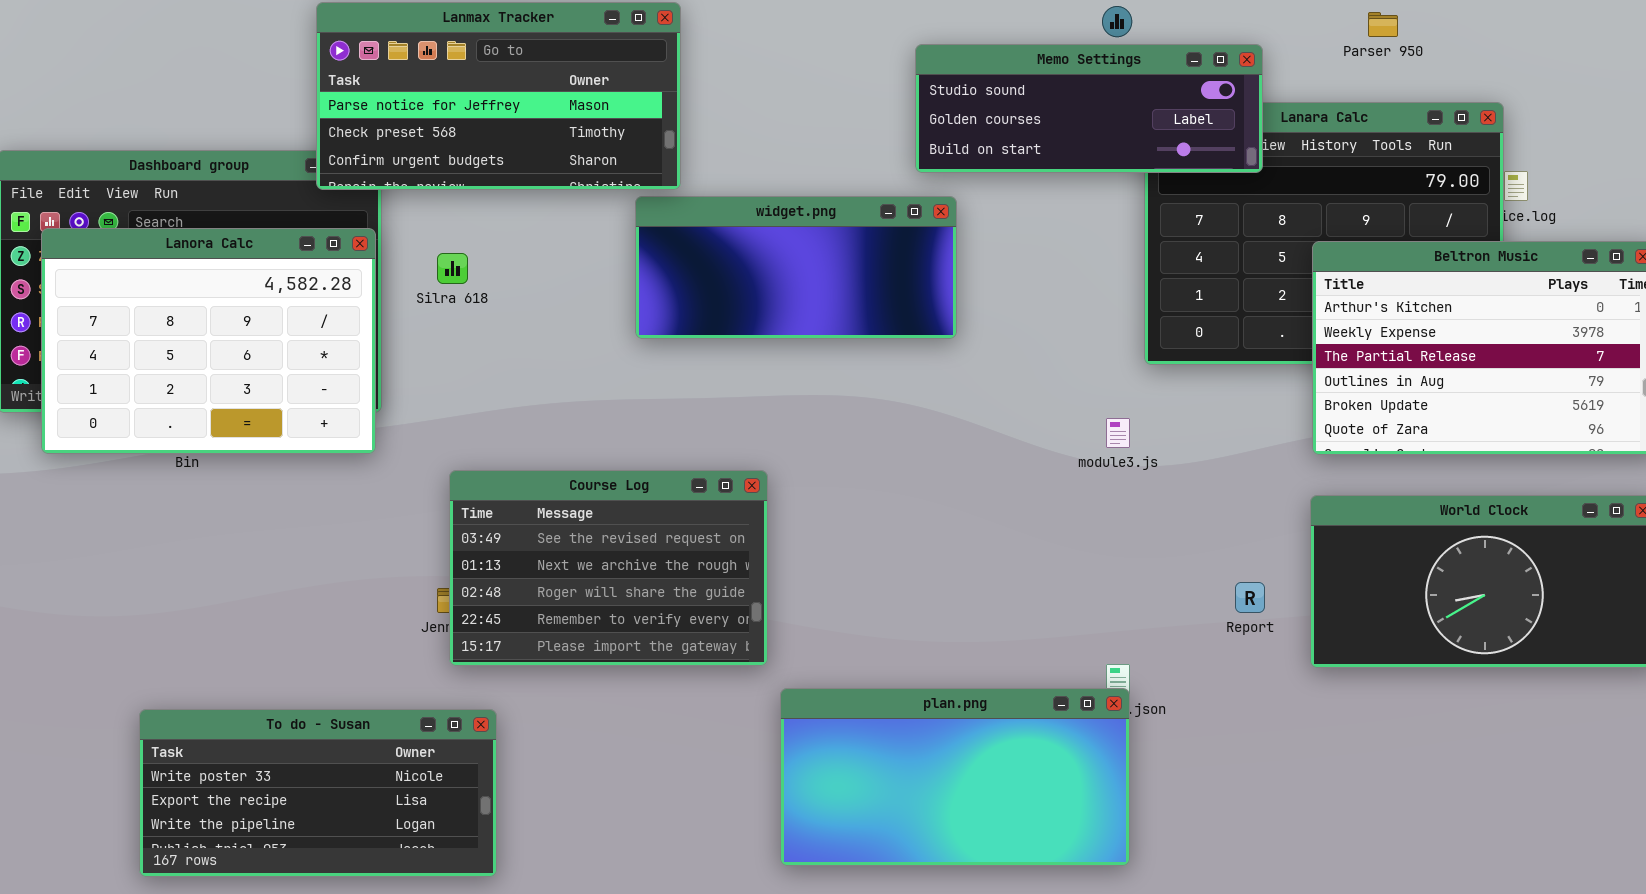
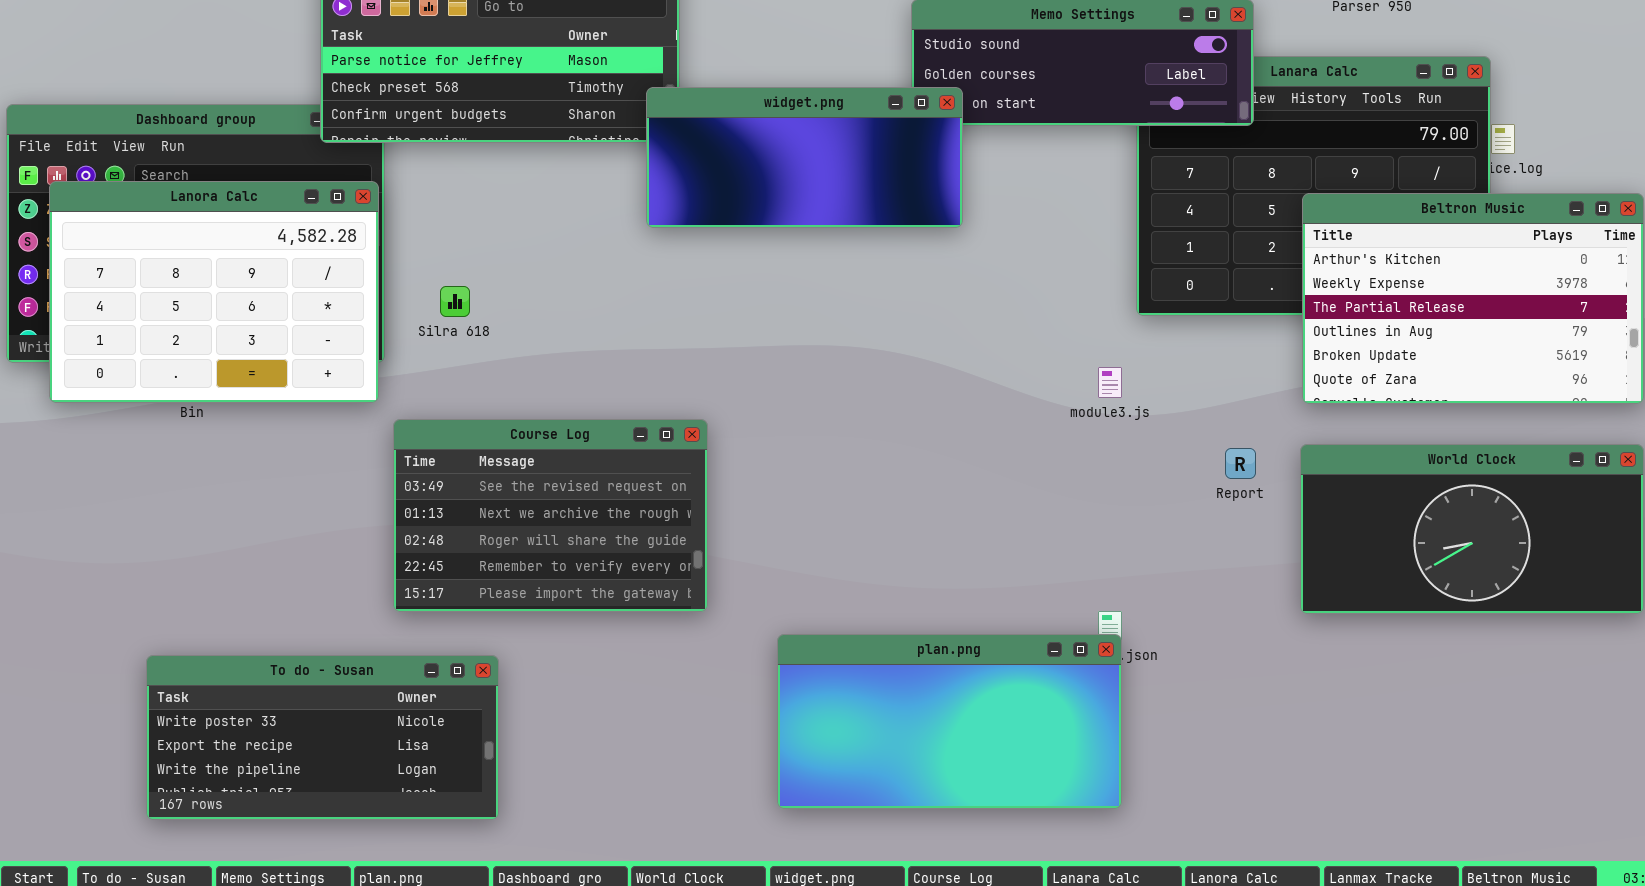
widget.png: [635,196,957,339] -> [646,87,963,228], moved
Silra 618: [437,253,468,284] -> [440,286,470,317], moved
Course Log: [449,470,768,666] -> [393,419,708,612], moved
Report: [1235,582,1265,613] -> [1225,448,1256,479], moved

